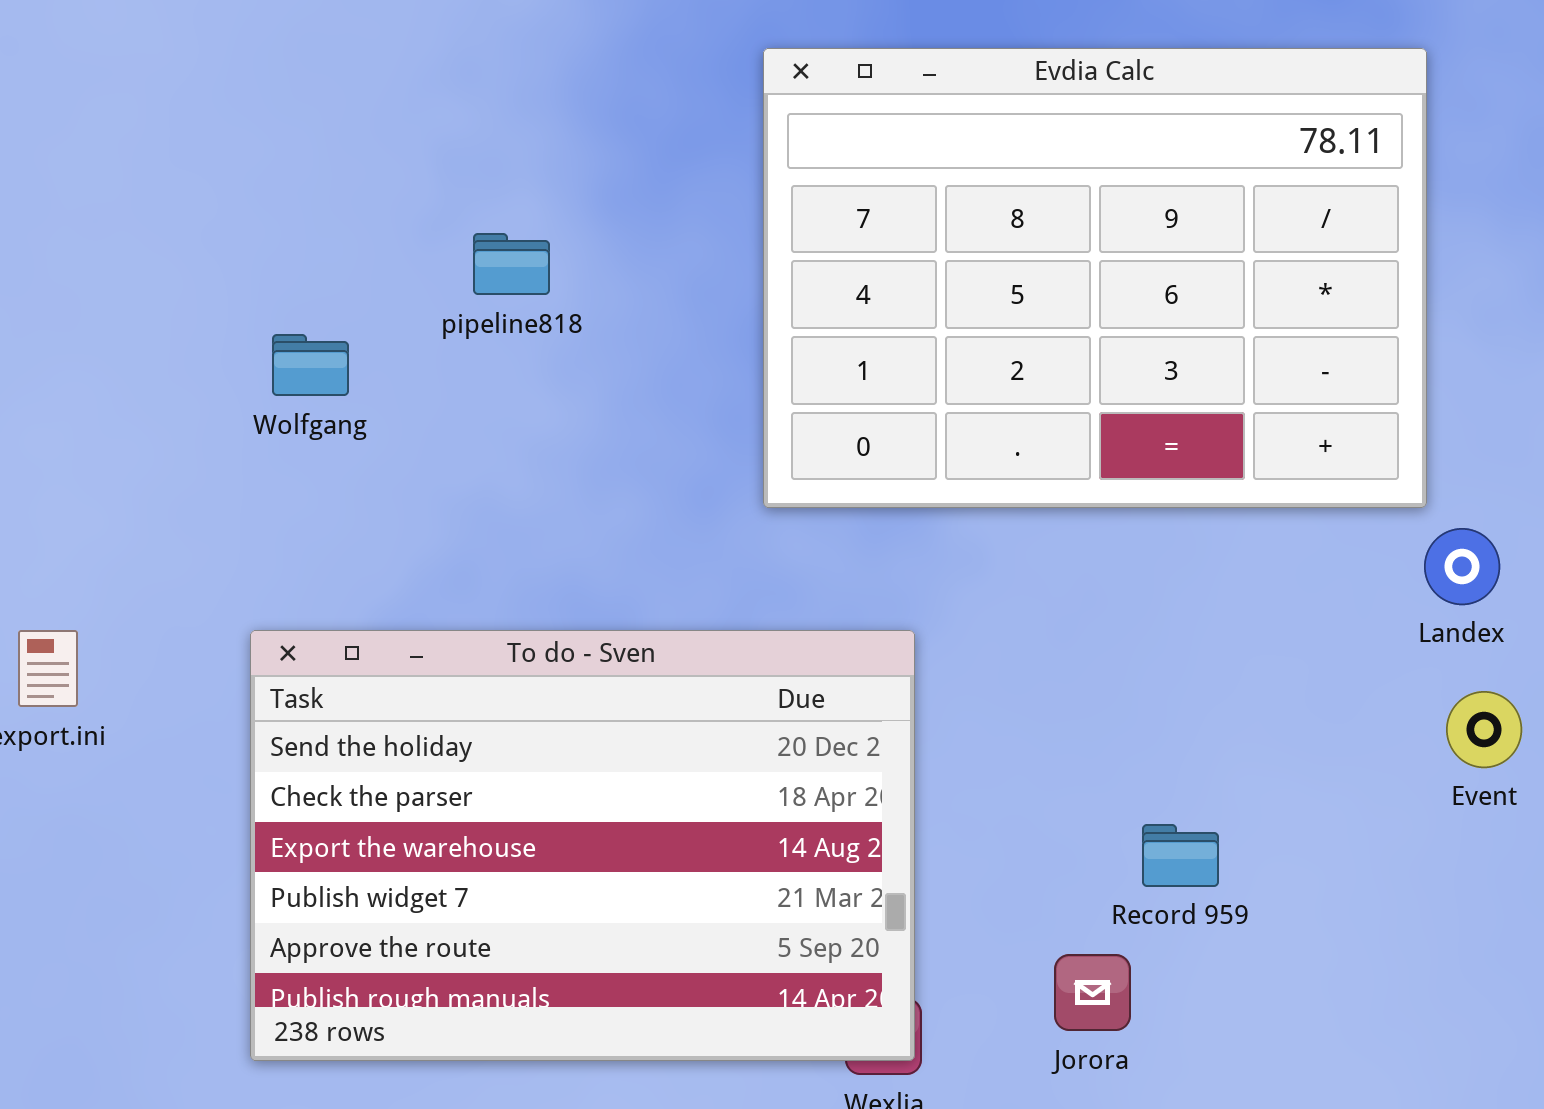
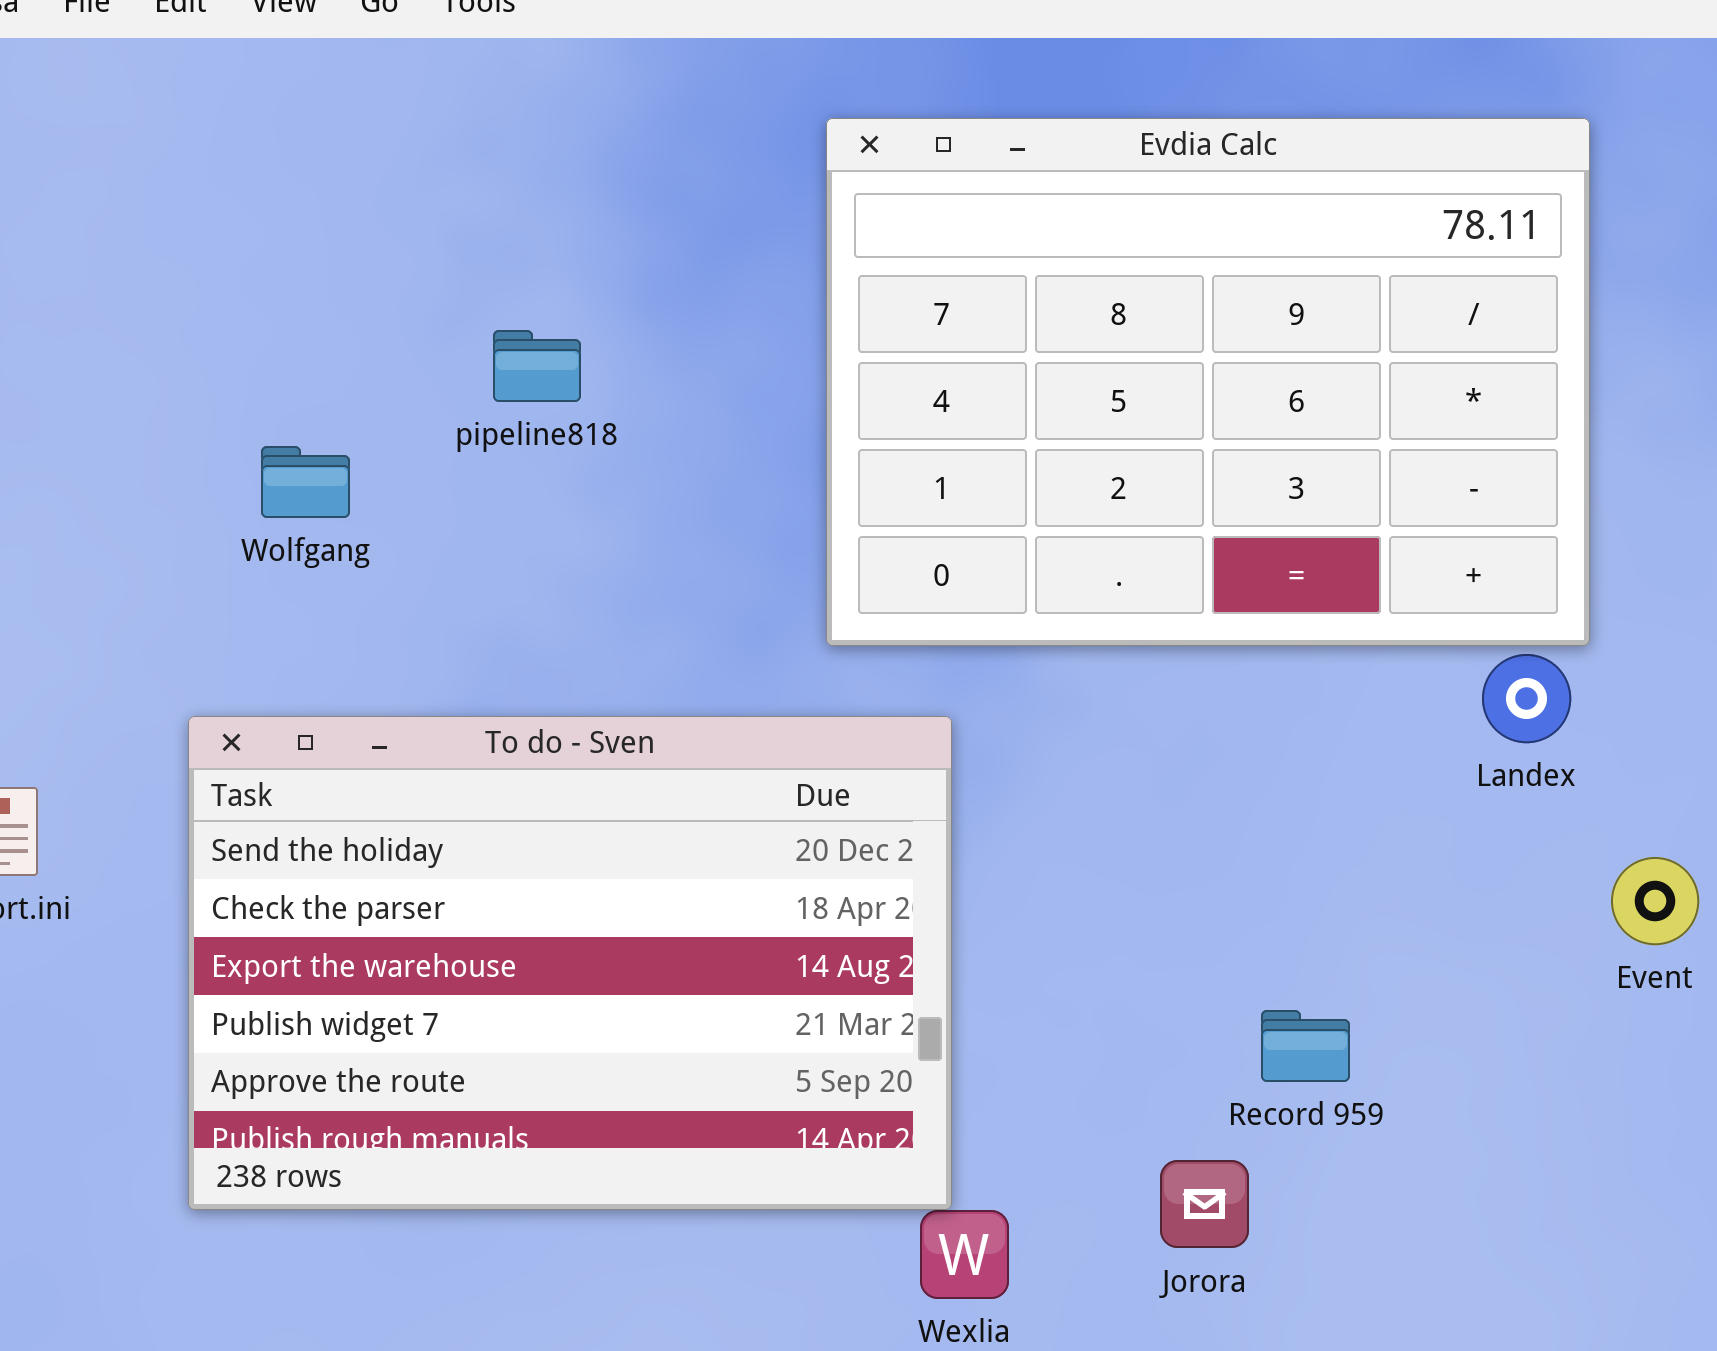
Landex: [1424,528,1500,605] -> [1482,654,1571,743], moved
To do - Sven: [250,630,915,1061] -> [188,716,952,1210], moved

